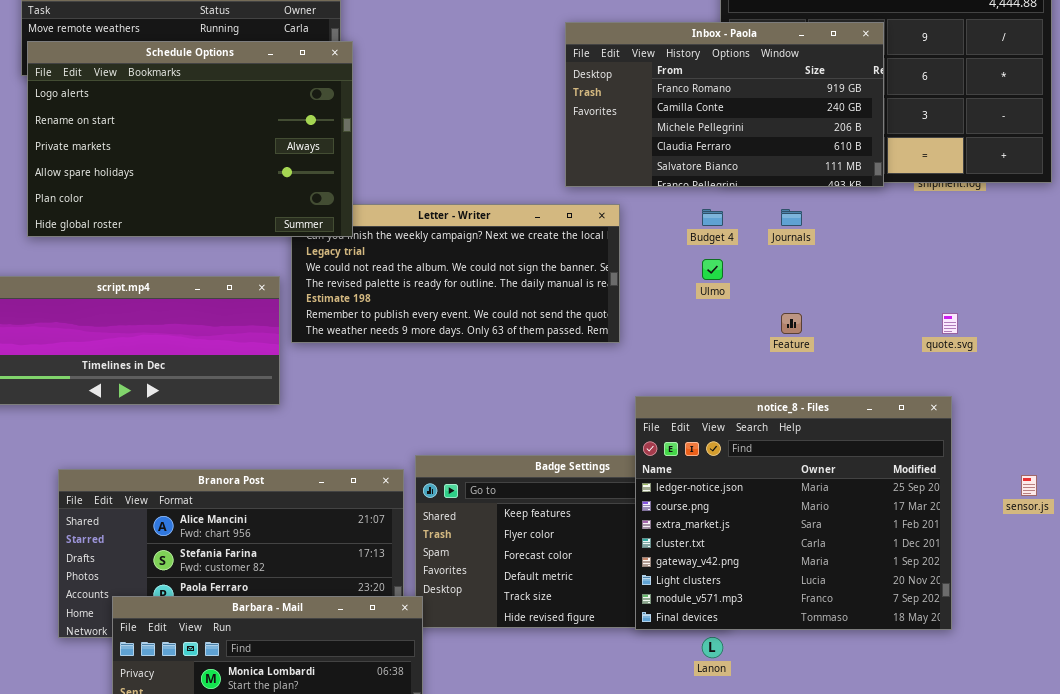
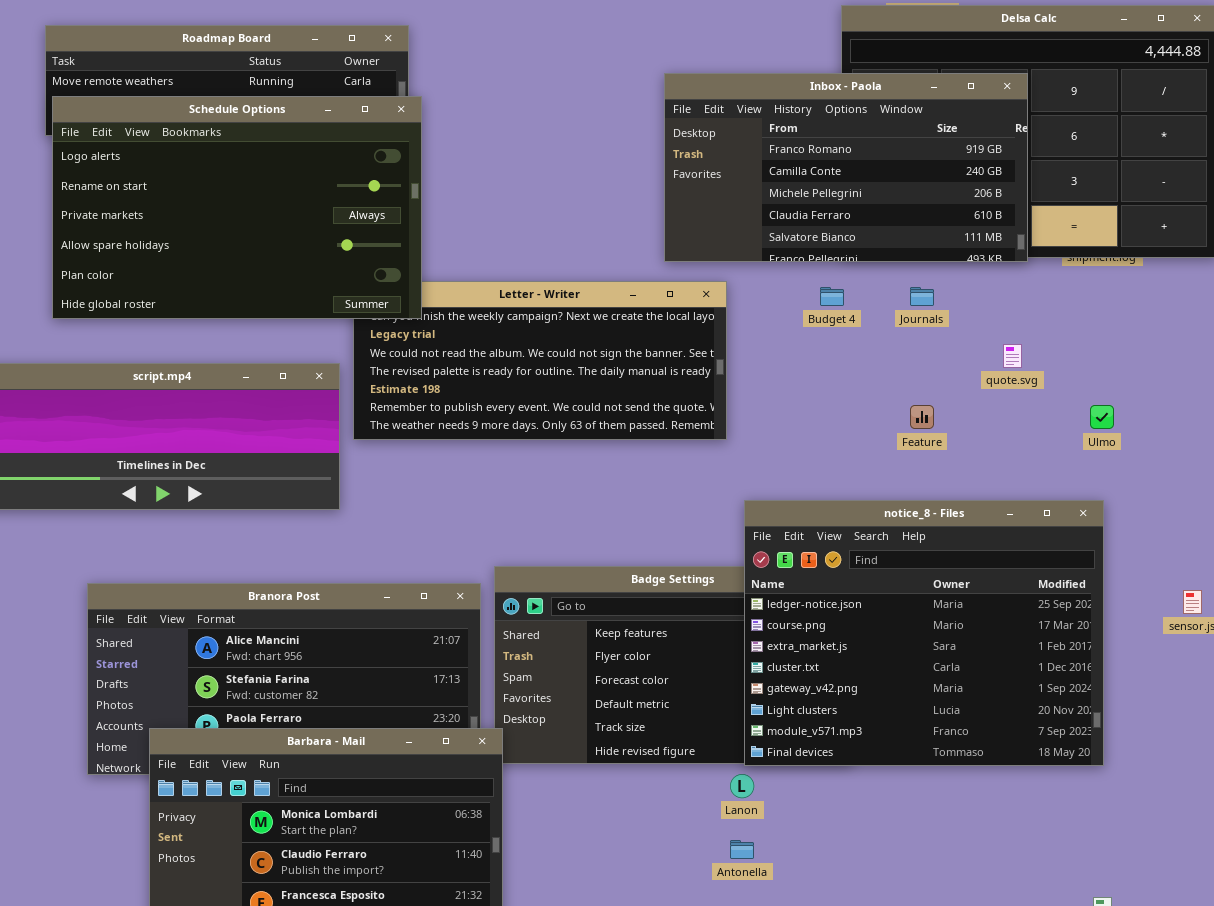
Ulmo: [702,259,723,280] -> [1090,405,1114,429], moved
quote.svg: [942,313,958,334] -> [1003,344,1022,368], moved
Lanon: [702,637,723,658] -> [730,774,754,798], moved

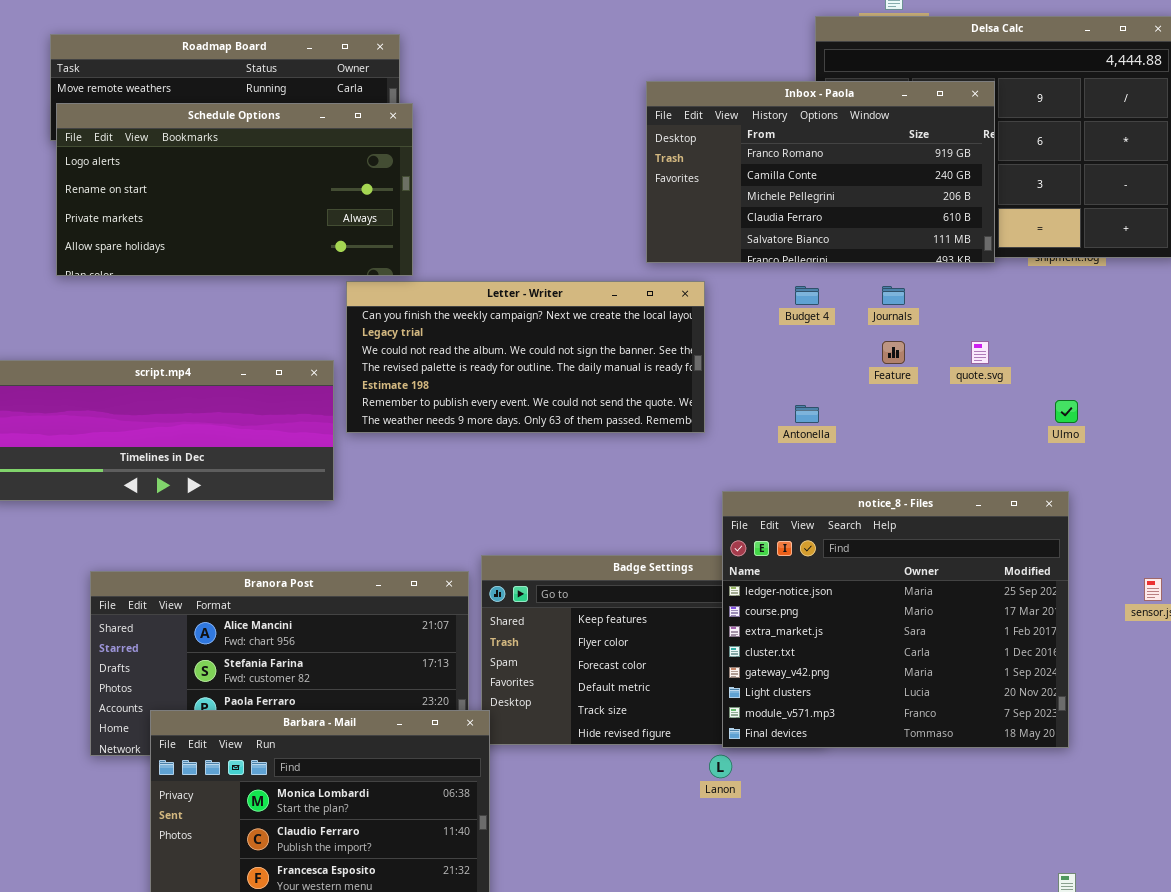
Schedule Options: [52,96,422,319] -> [56,103,413,276], resized
Feature: [910,405,934,429] -> [882,341,905,364], moved
Antonella: [730,840,754,859] -> [795,405,819,423], moved

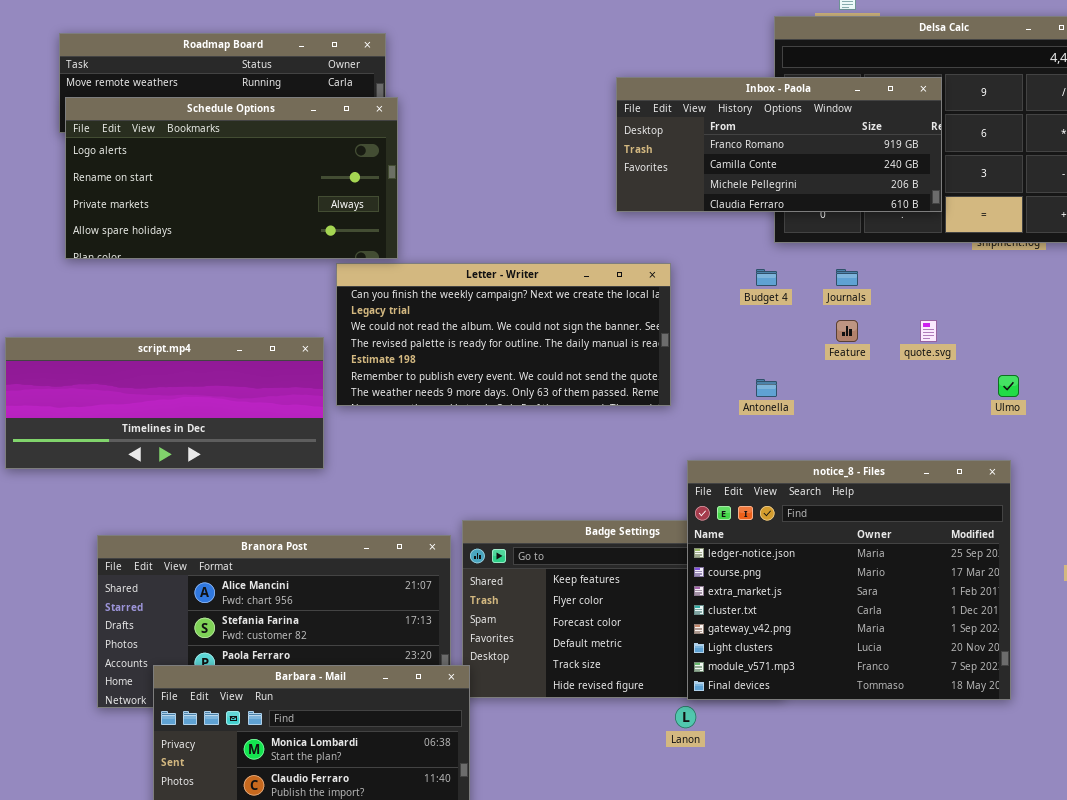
Inbox - Paola: [646,81,995,263] -> [616,77,942,212], resized

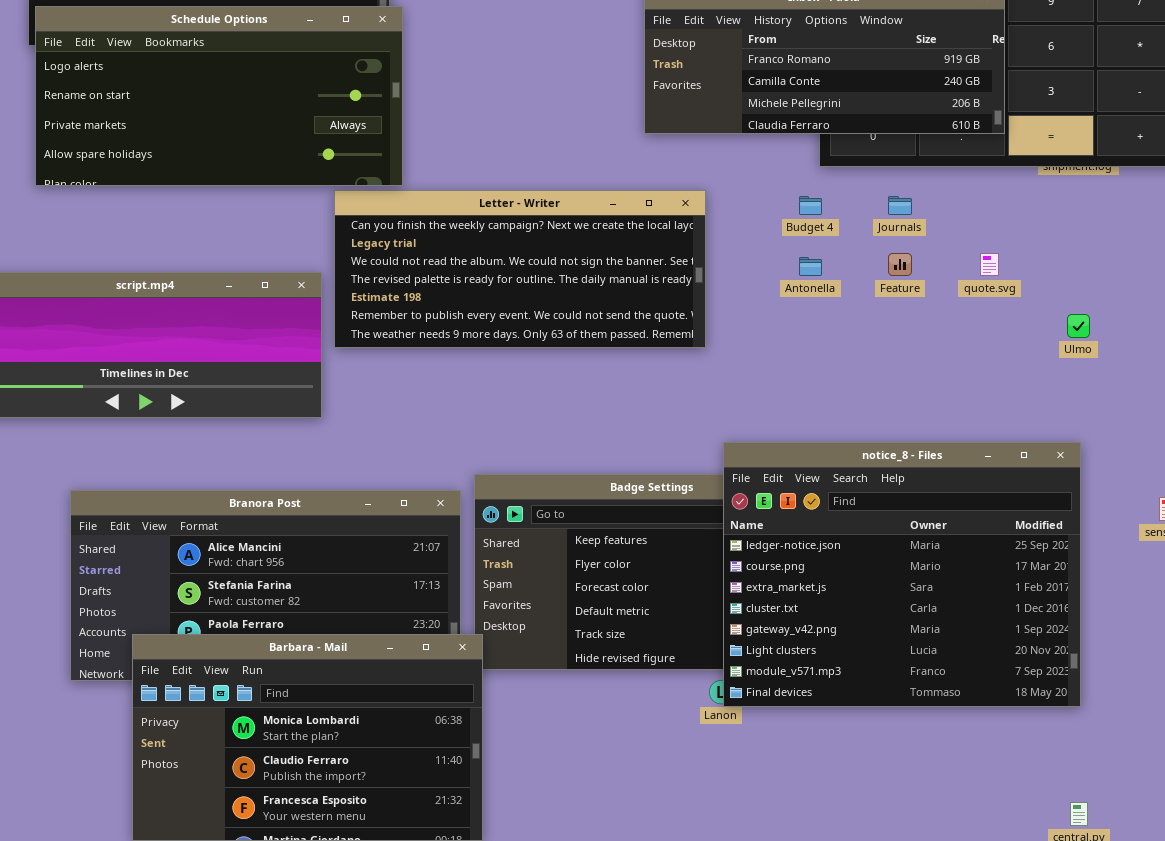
Antonella: [756,379,777,397] -> [799,257,822,276], moved
notice_8 - Files: [687,460,1011,700] -> [723,442,1081,707], moved

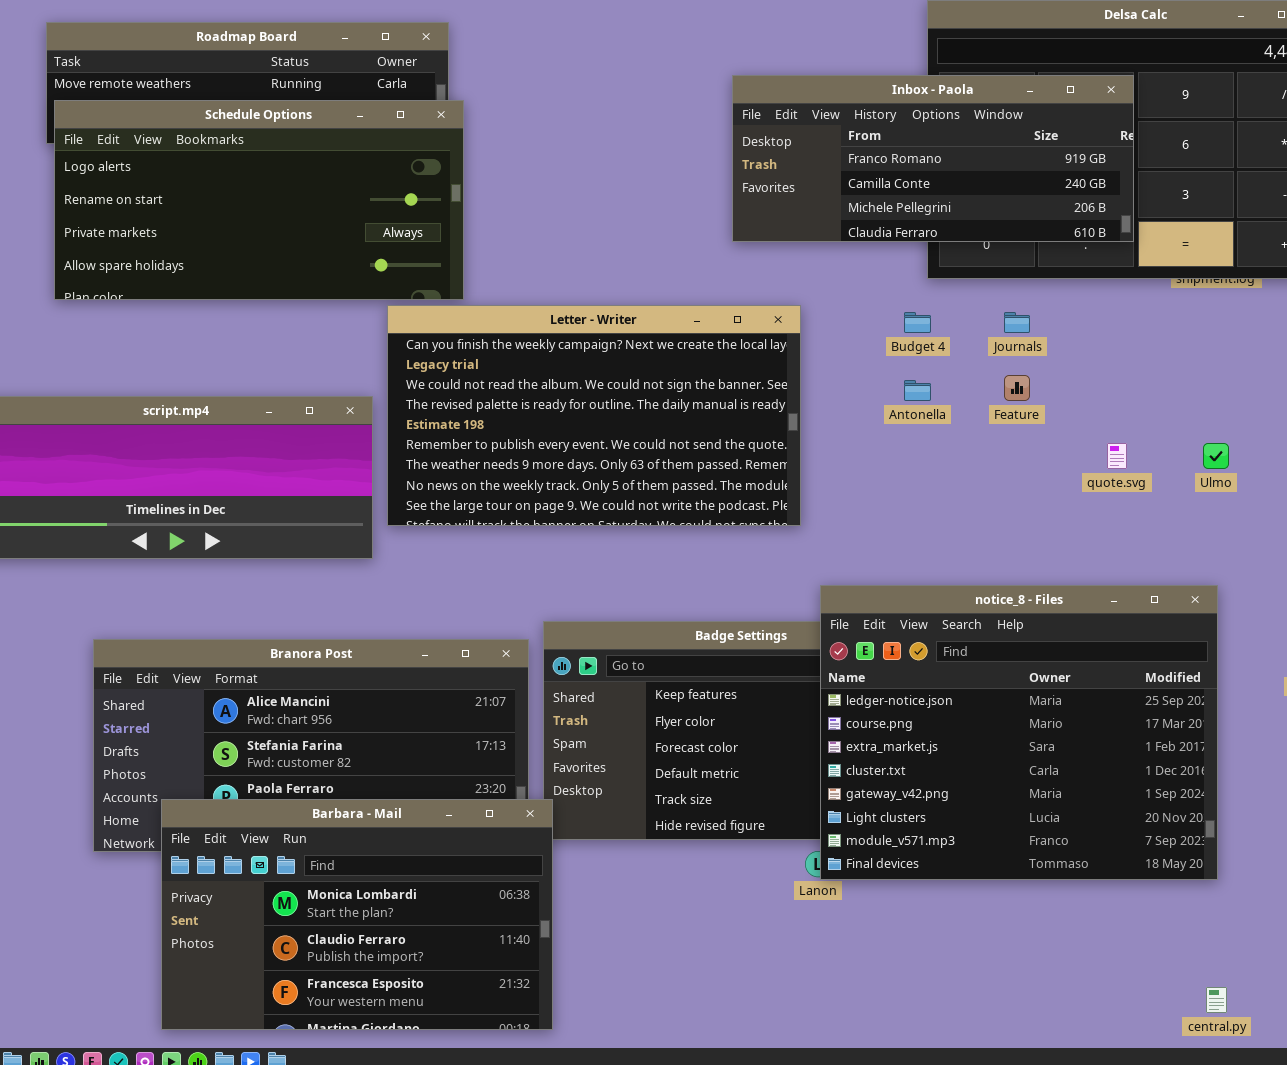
Letter - Writer: [334,190,706,348] -> [387,305,801,526], resized
quote.svg: [980,253,999,276] -> [1107,443,1127,469], moved

